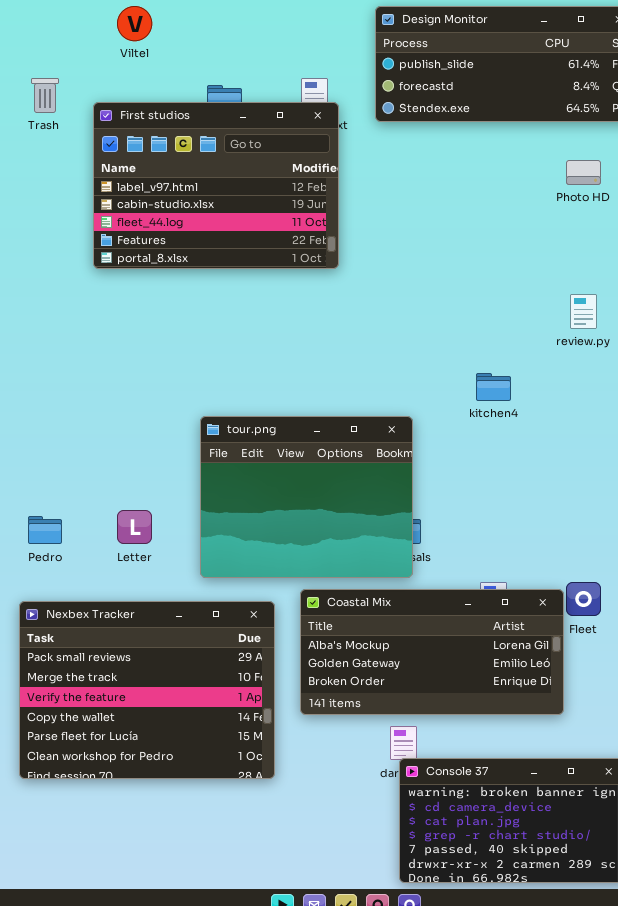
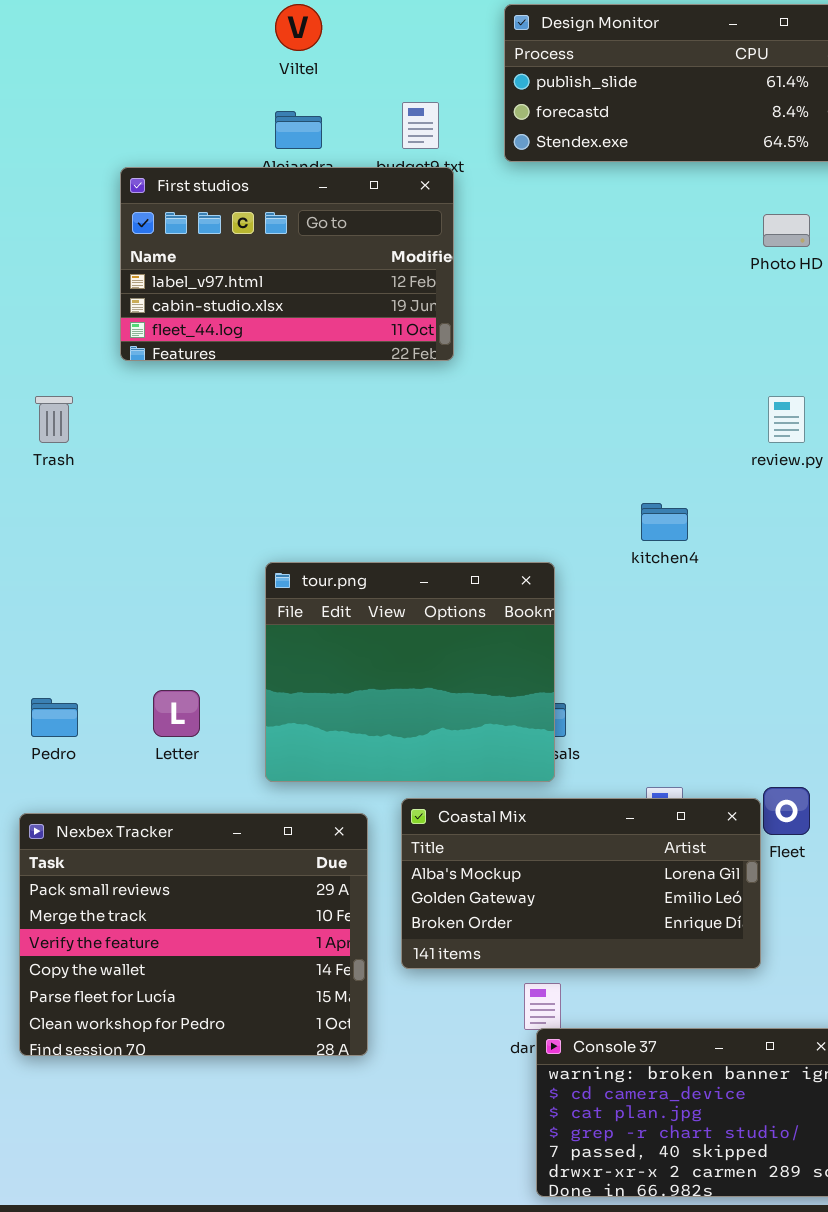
Viltel: [117,6,152,41] -> [275,4,322,51], moved
Trash: [31,78,59,113] -> [35,396,73,443], moved
First studios: [93,102,339,269] -> [120,167,454,361], resized

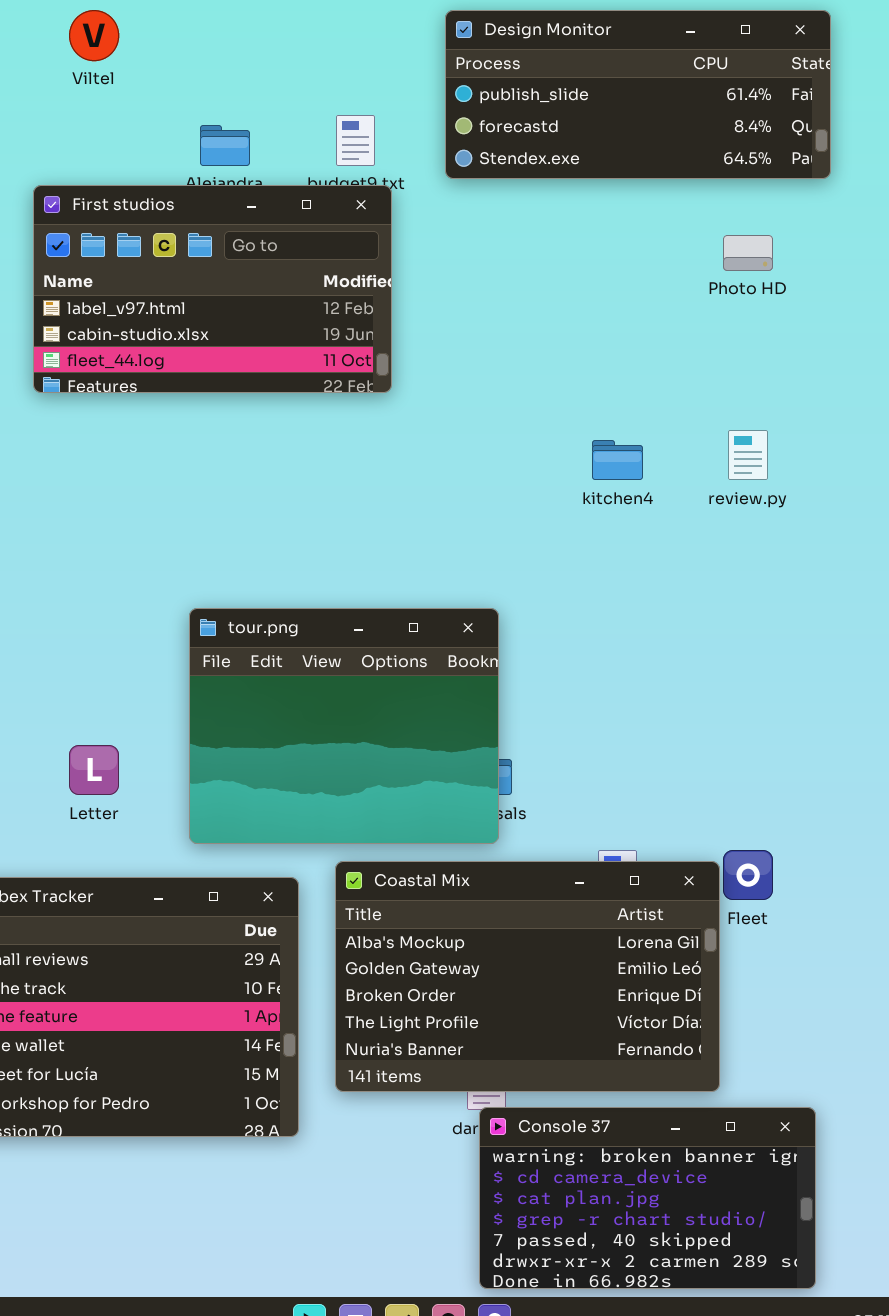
Viltel: [275,4,322,51] -> [69,10,119,61], moved
kitchen4: [641,503,688,541] -> [592,440,643,480], moved
Coastal Mix: [401,798,761,969] -> [335,861,720,1092], resized

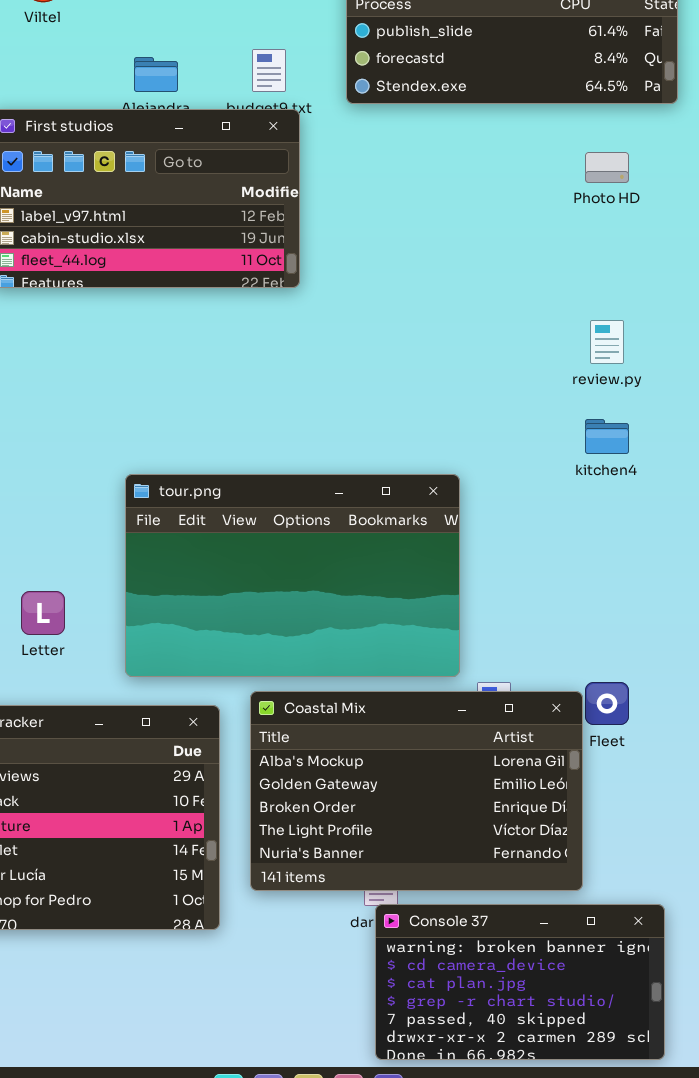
kitchen4: [592,440,643,480] -> [585,419,629,454], moved
tour.png: [189,608,499,844] -> [125,474,460,677], resized

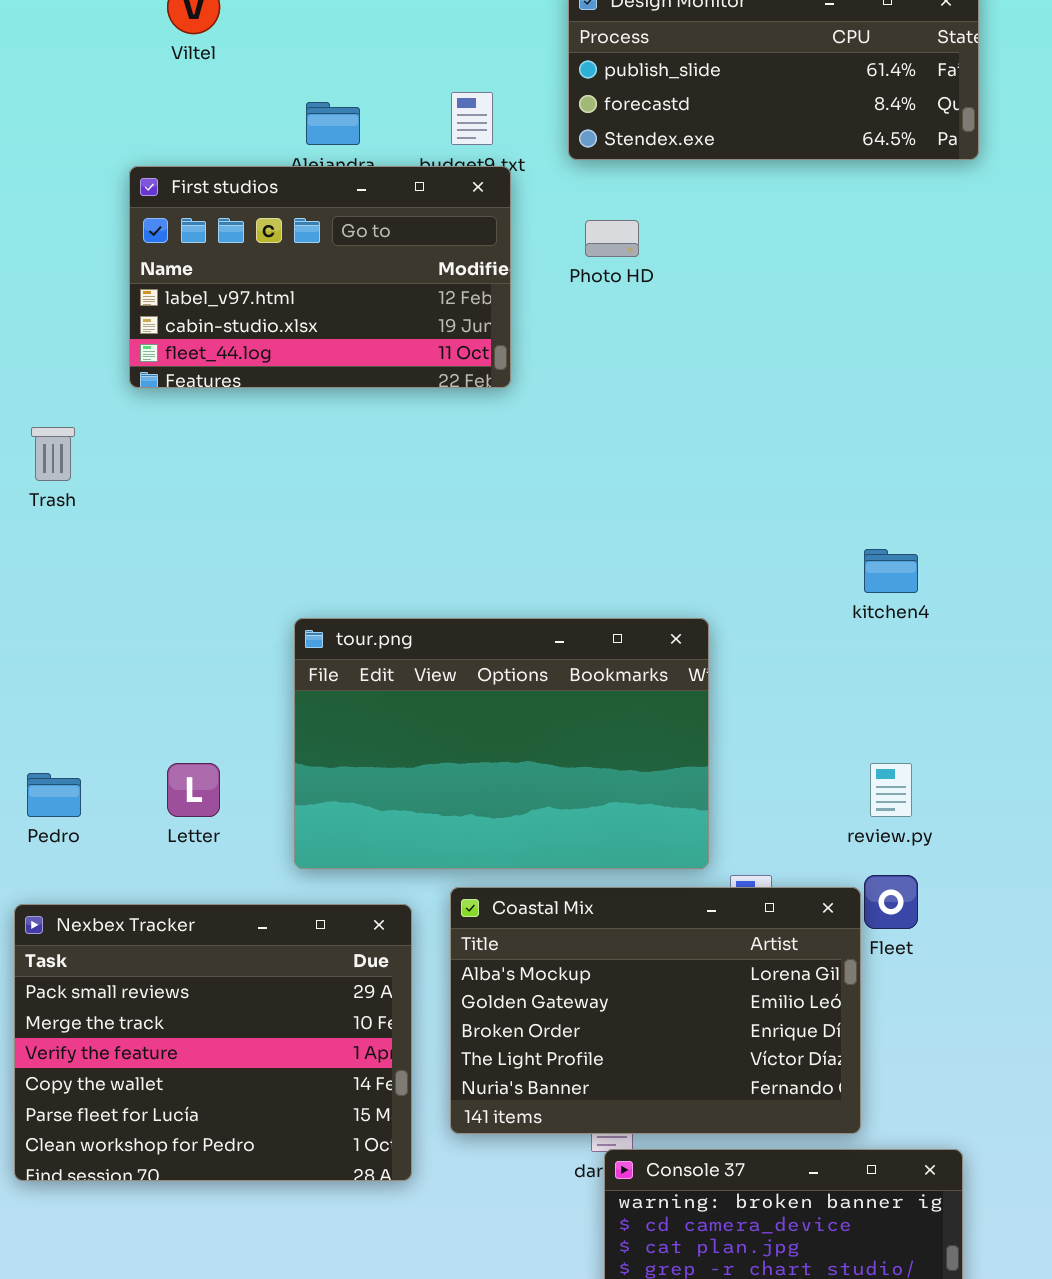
Photo HD: [585,152,629,183] -> [585,220,639,257], moved
review.py: [590,320,624,364] -> [870,763,912,817], moved

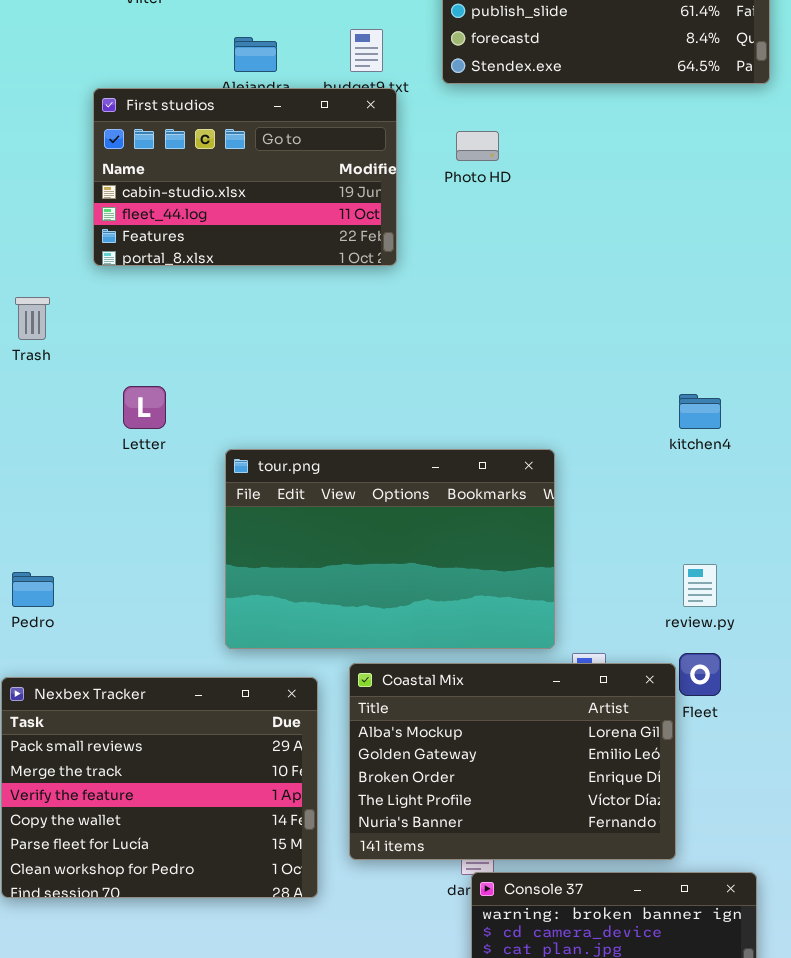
First studios: [129,166,511,388] -> [93,88,397,266], scrolled down 1 row
Letter: [167,763,220,817] -> [123,386,166,429], moved

